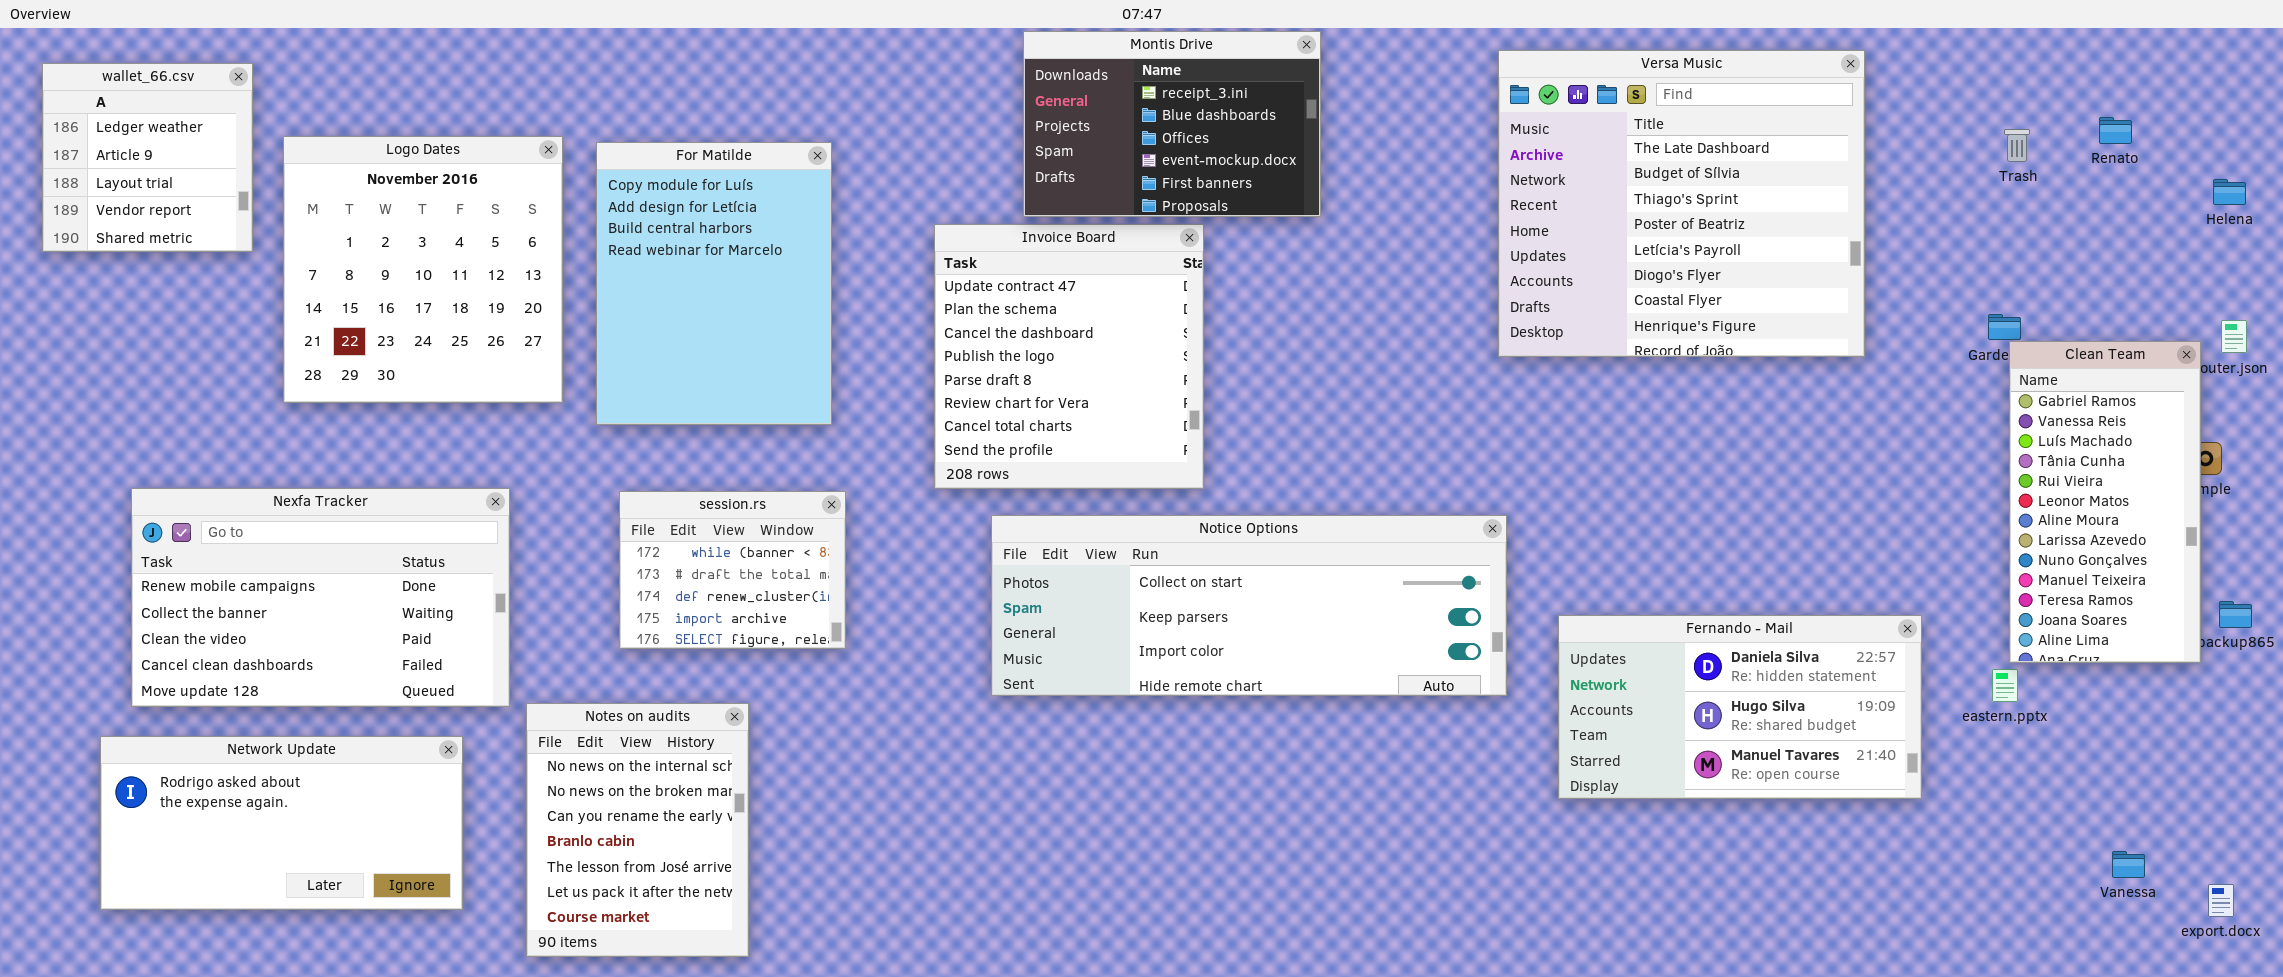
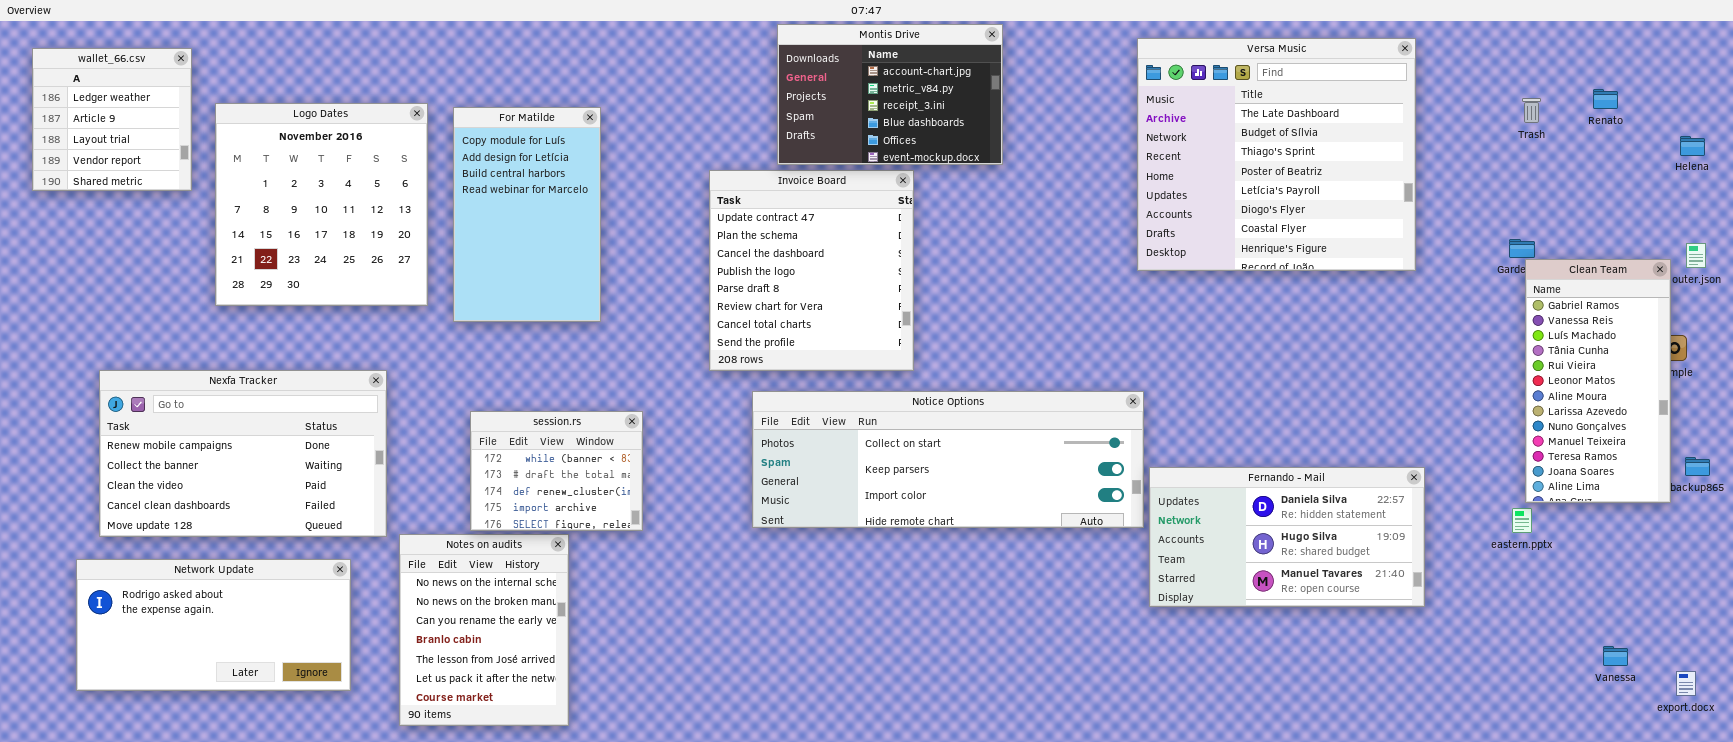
Montis Drive: [1023,31,1321,217] -> [777,24,1003,165], scrolled up 2 rows
For Matilde: [596,142,832,425] -> [453,107,601,322], resized
session.rs: [619,491,846,649] -> [470,411,643,531], moved
Fernando - Mail: [1558,615,1922,799] -> [1149,467,1425,607], moved

